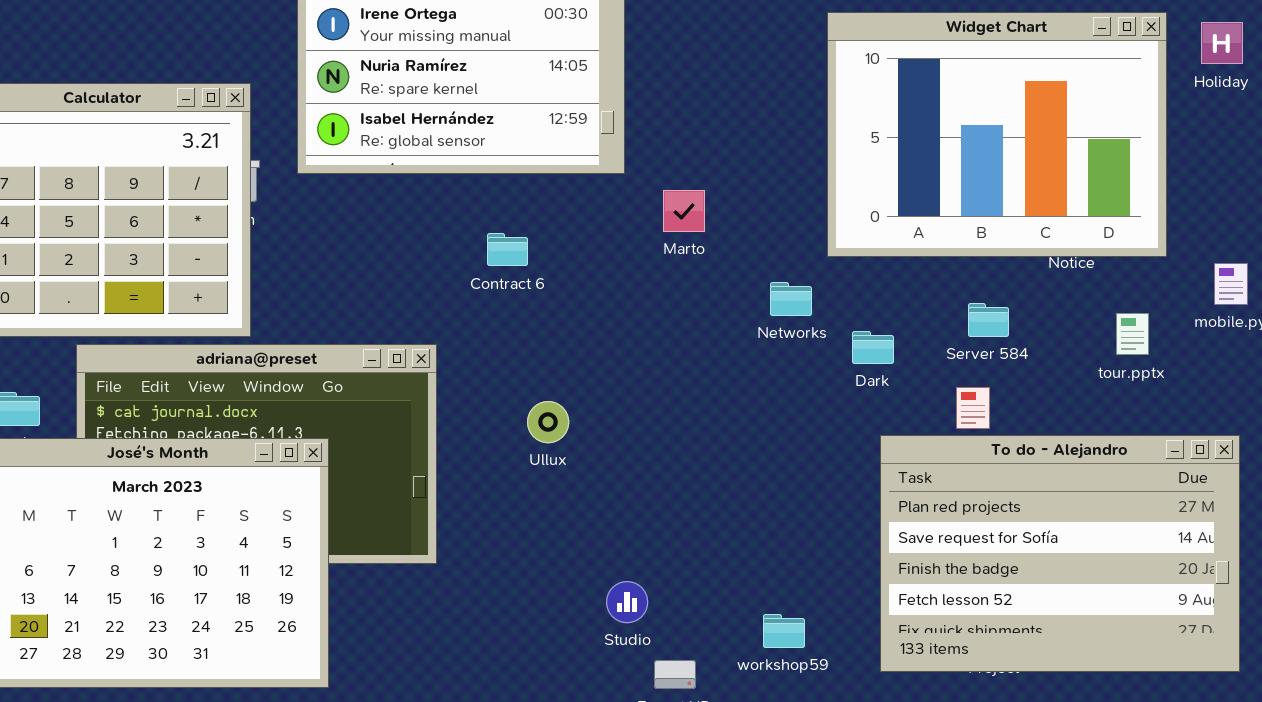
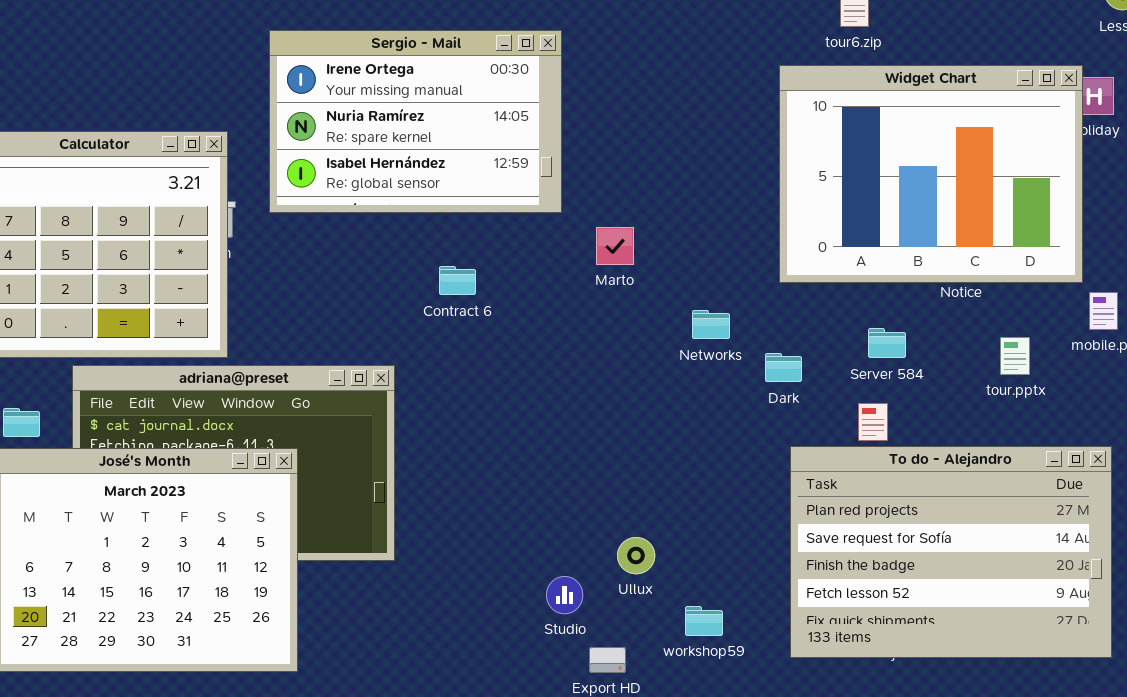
Widget Chart: [827,12,1167,257] -> [779,65,1083,283], moved
Ullux: [527,401,569,443] -> [617,537,655,574], moved

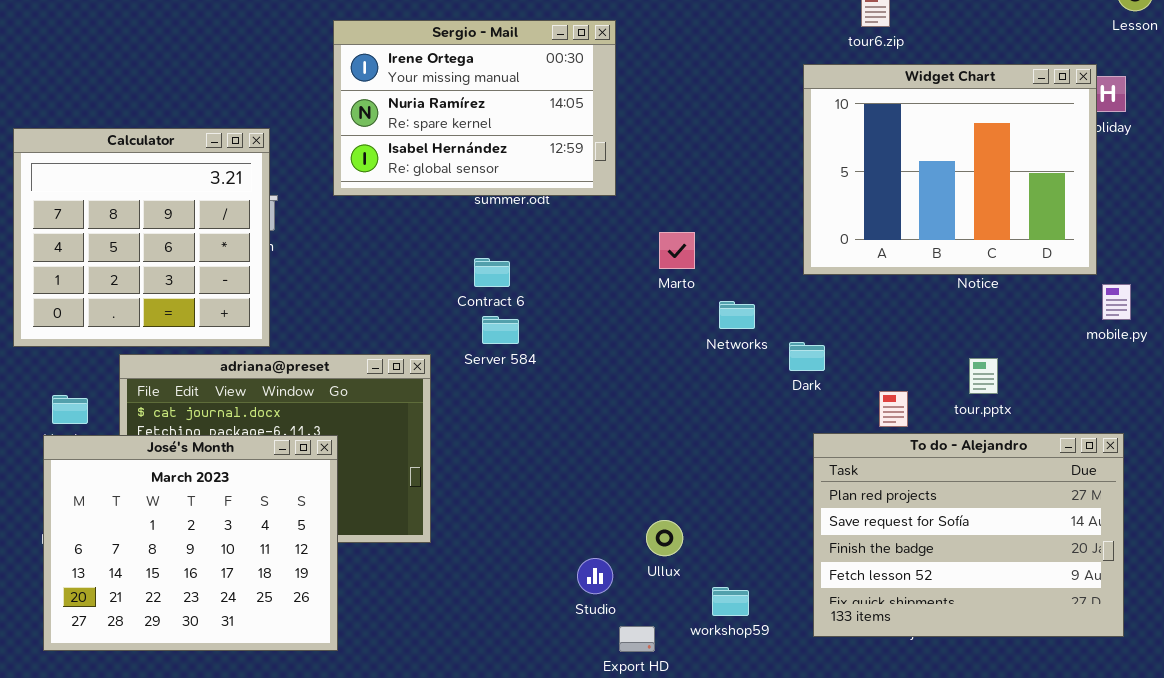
Sergio - Mail: [269,30,562,213] -> [333,20,616,196], moved
Marto: [596,227,634,265] -> [659,232,695,269], moved
Server 584: [868,328,906,358] -> [482,316,519,344], moved
tour.pptx: [1000,337,1030,375] -> [969,358,998,394], moved

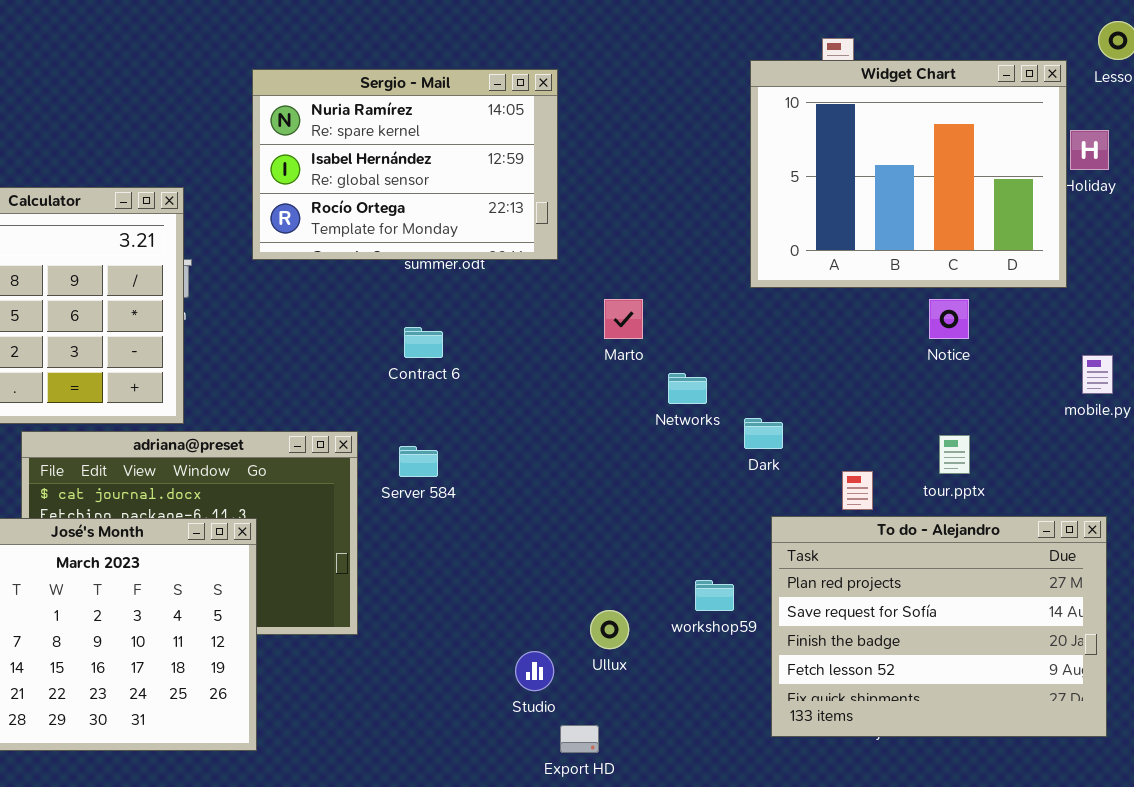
Sergio - Mail: [333,20,616,196] -> [252,69,558,260], scrolled down 1 row
Widget Chart: [803,64,1097,275] -> [750,60,1067,288], moved
Server 584: [482,316,519,344] -> [399,446,438,477], moved
workshop59: [712,587,749,616] -> [695,580,734,611], moved

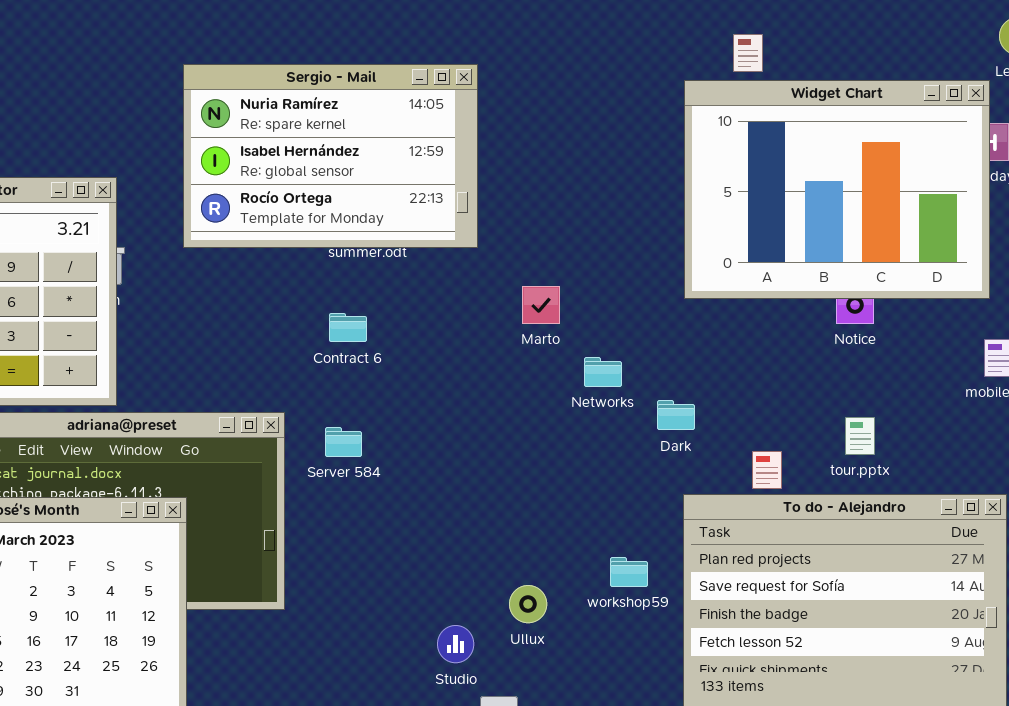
Widget Chart: [750,60,1067,288] -> [684,80,990,299], moved

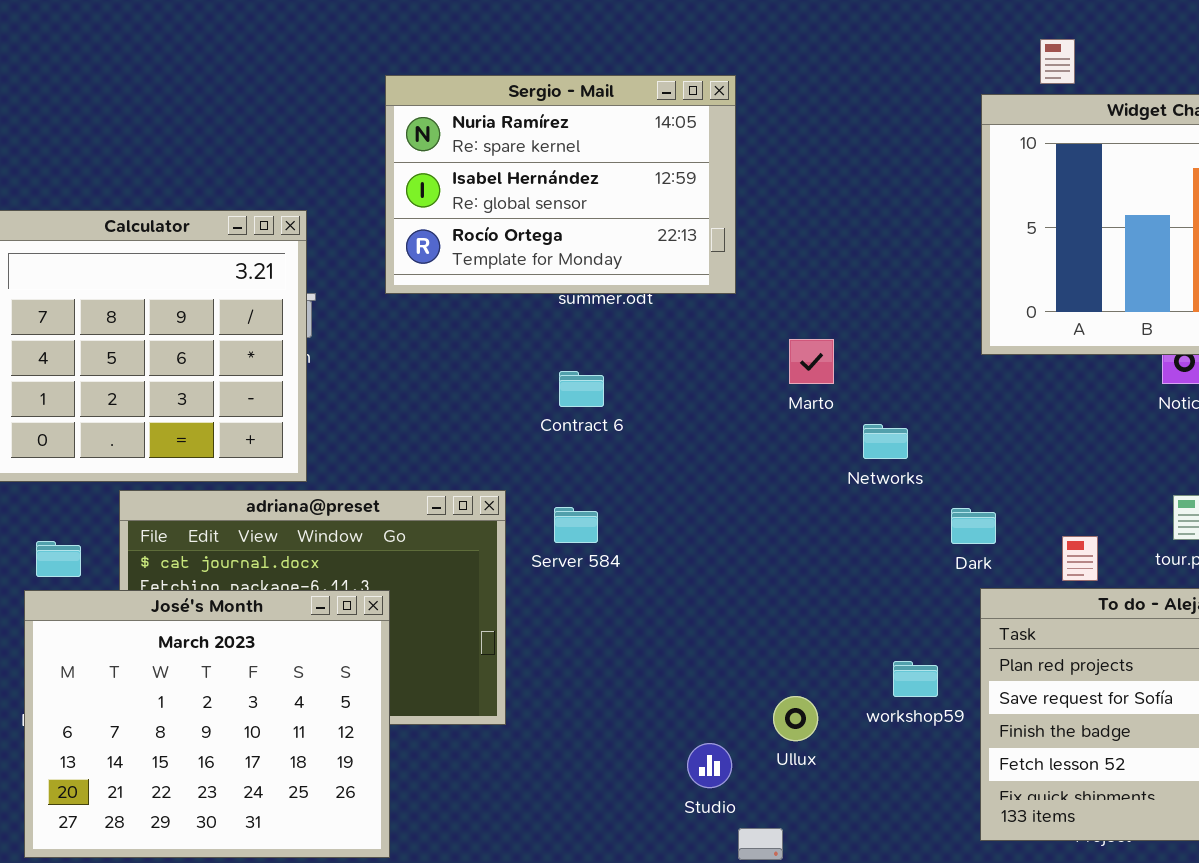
Dark: [657,400,695,430] -> [951,508,996,544], moved

